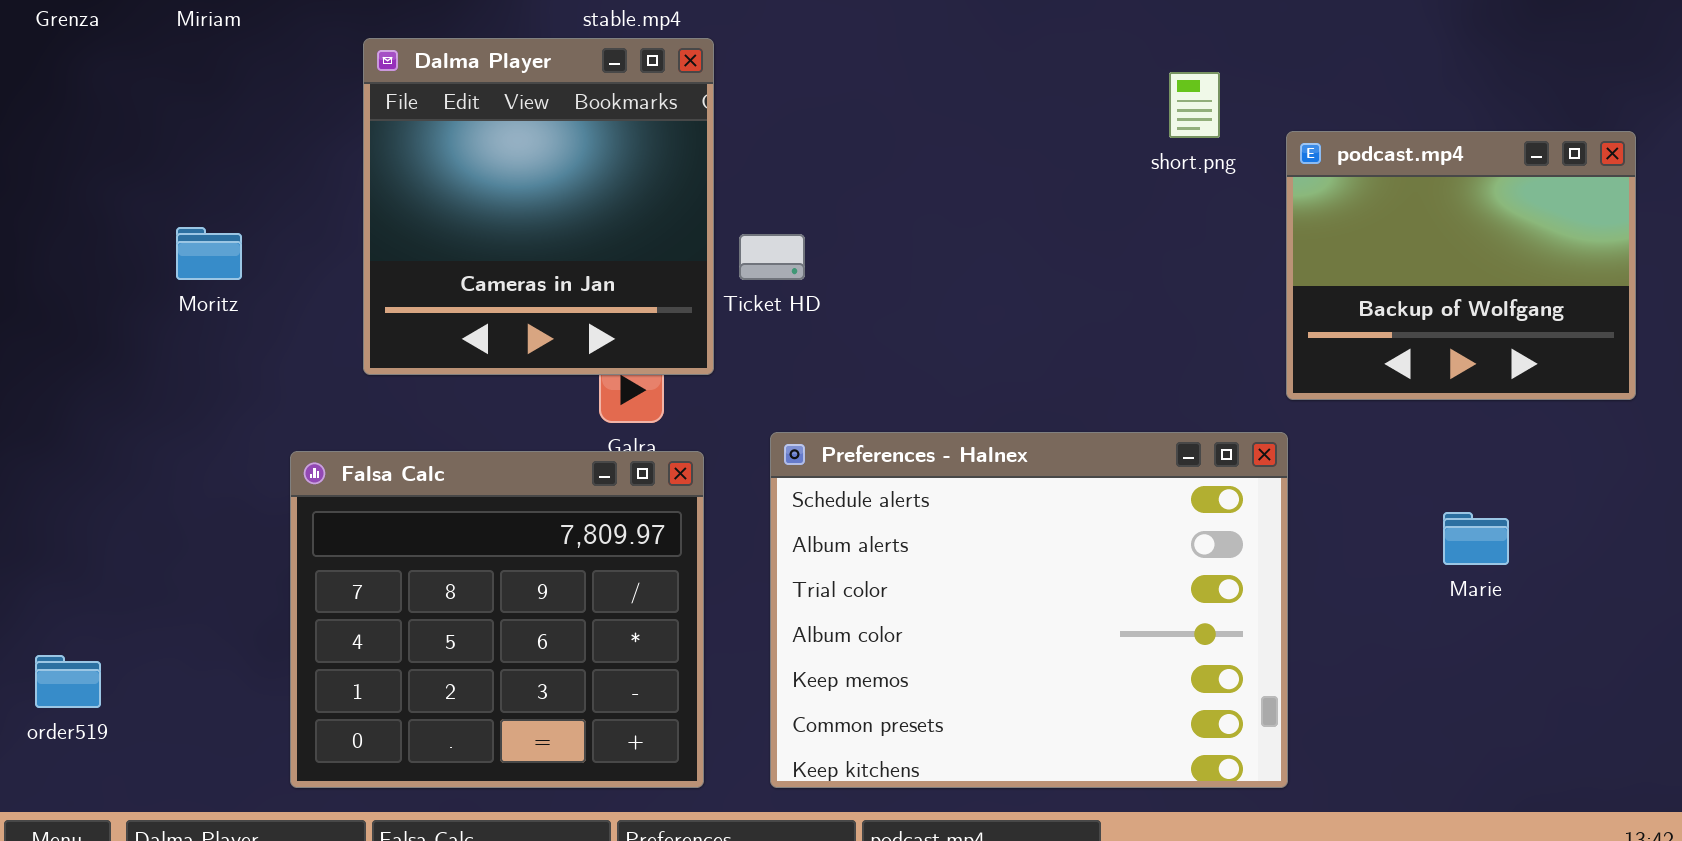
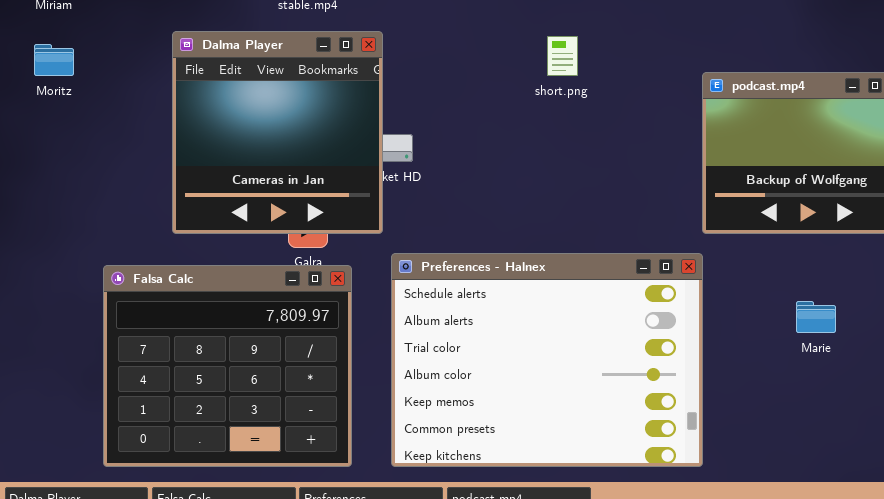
Dalma Player: [363,38,714,375] -> [172,31,383,234], moved
short.png: [1169,72,1220,138] -> [547,36,578,76], moved
Moritz: [176,227,242,280] -> [34,44,74,76], moved

